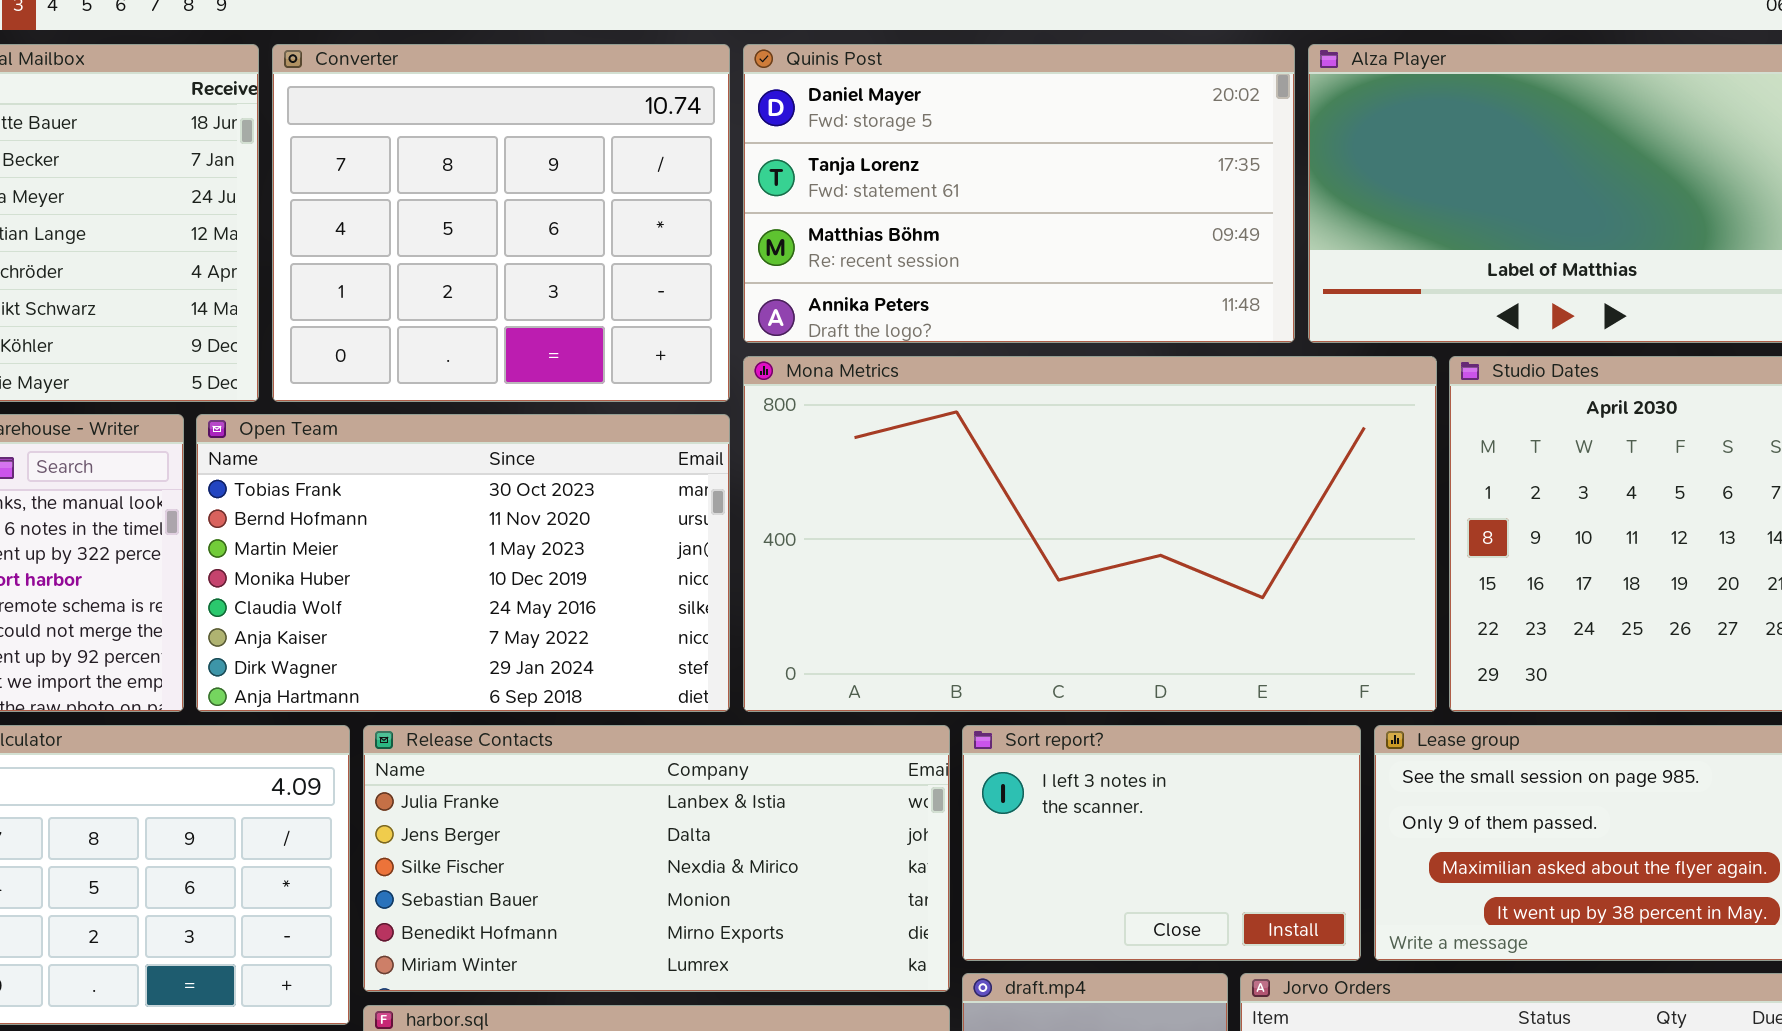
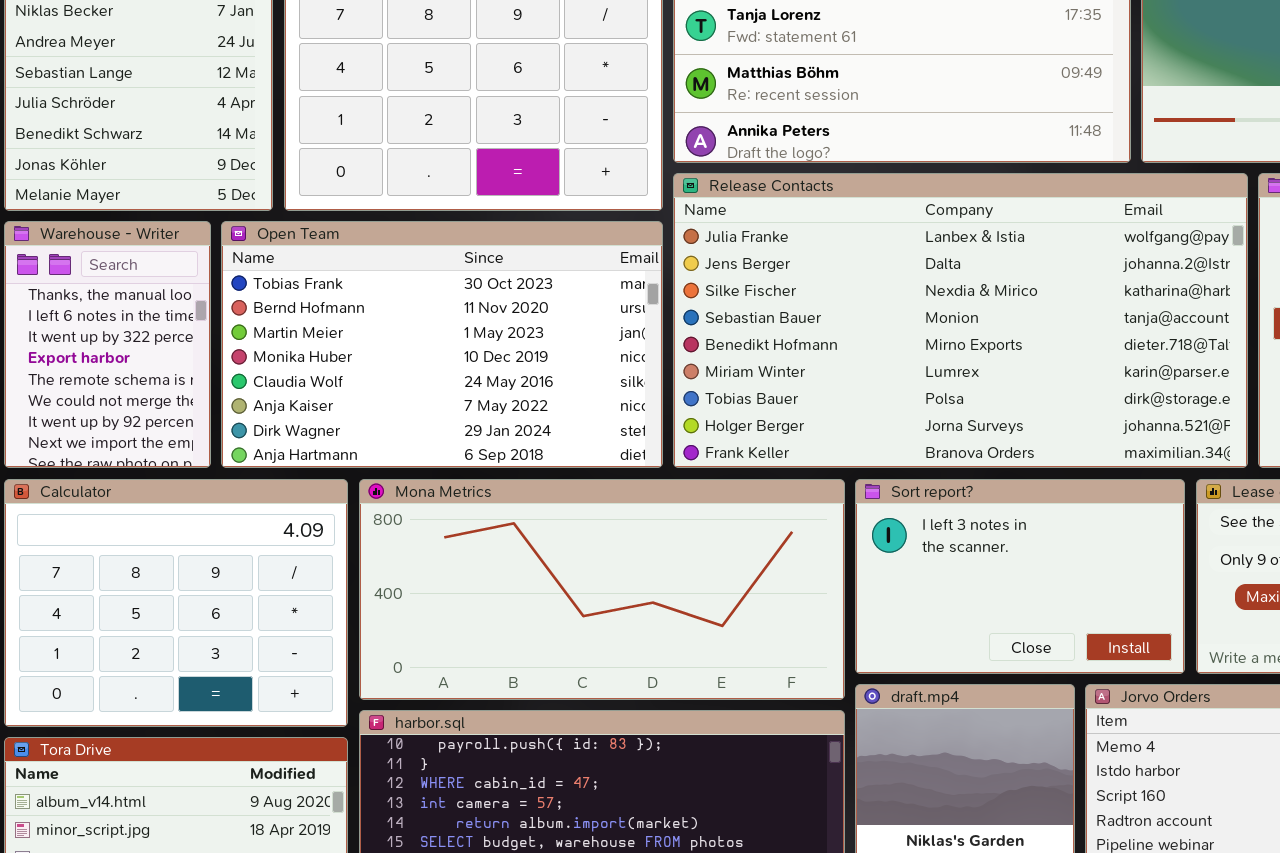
Mona Metrics: [743,356,1437,712] -> [359,479,845,700], moved, resized
Release Contacts: [363,725,950,992] -> [673,173,1248,468], moved, resized

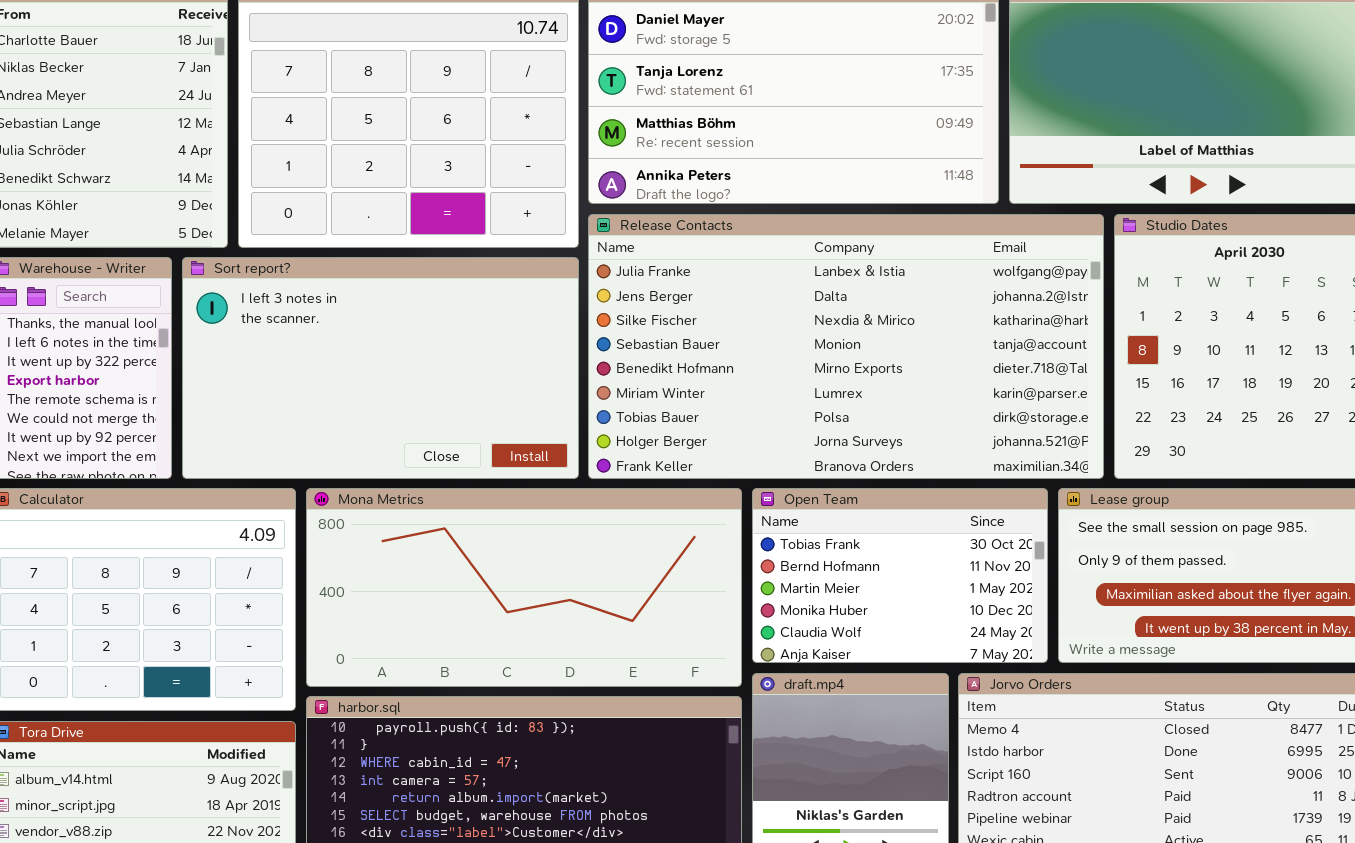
Open Team: [221,221,663,468] -> [752,488,1048,663], moved, resized
Sort report?: [855,479,1185,674] -> [182,257,579,479], moved, resized

